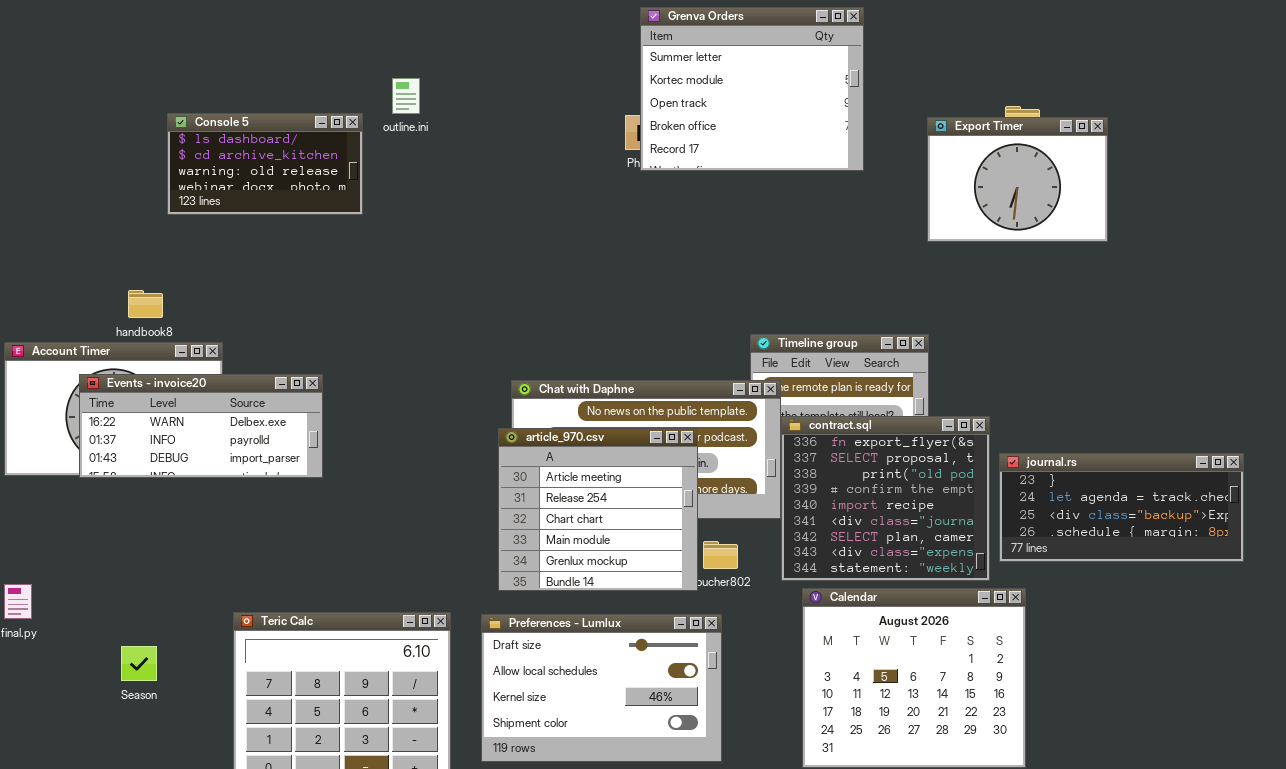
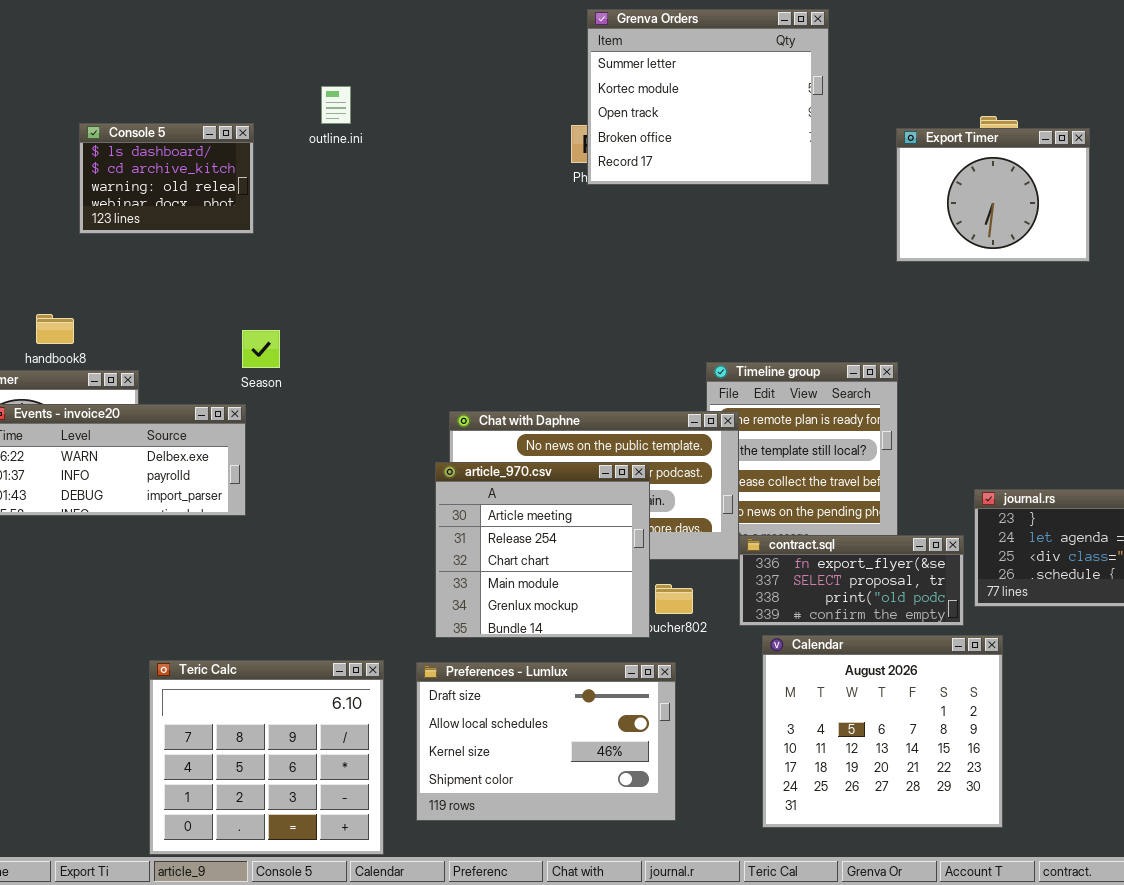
Console 5: [167,113,363,215] -> [79,123,254,234], resized
contract.sql: [781,416,990,581] -> [739,535,964,626], resized
Season: [121,646,157,681] -> [242,330,280,368], moved

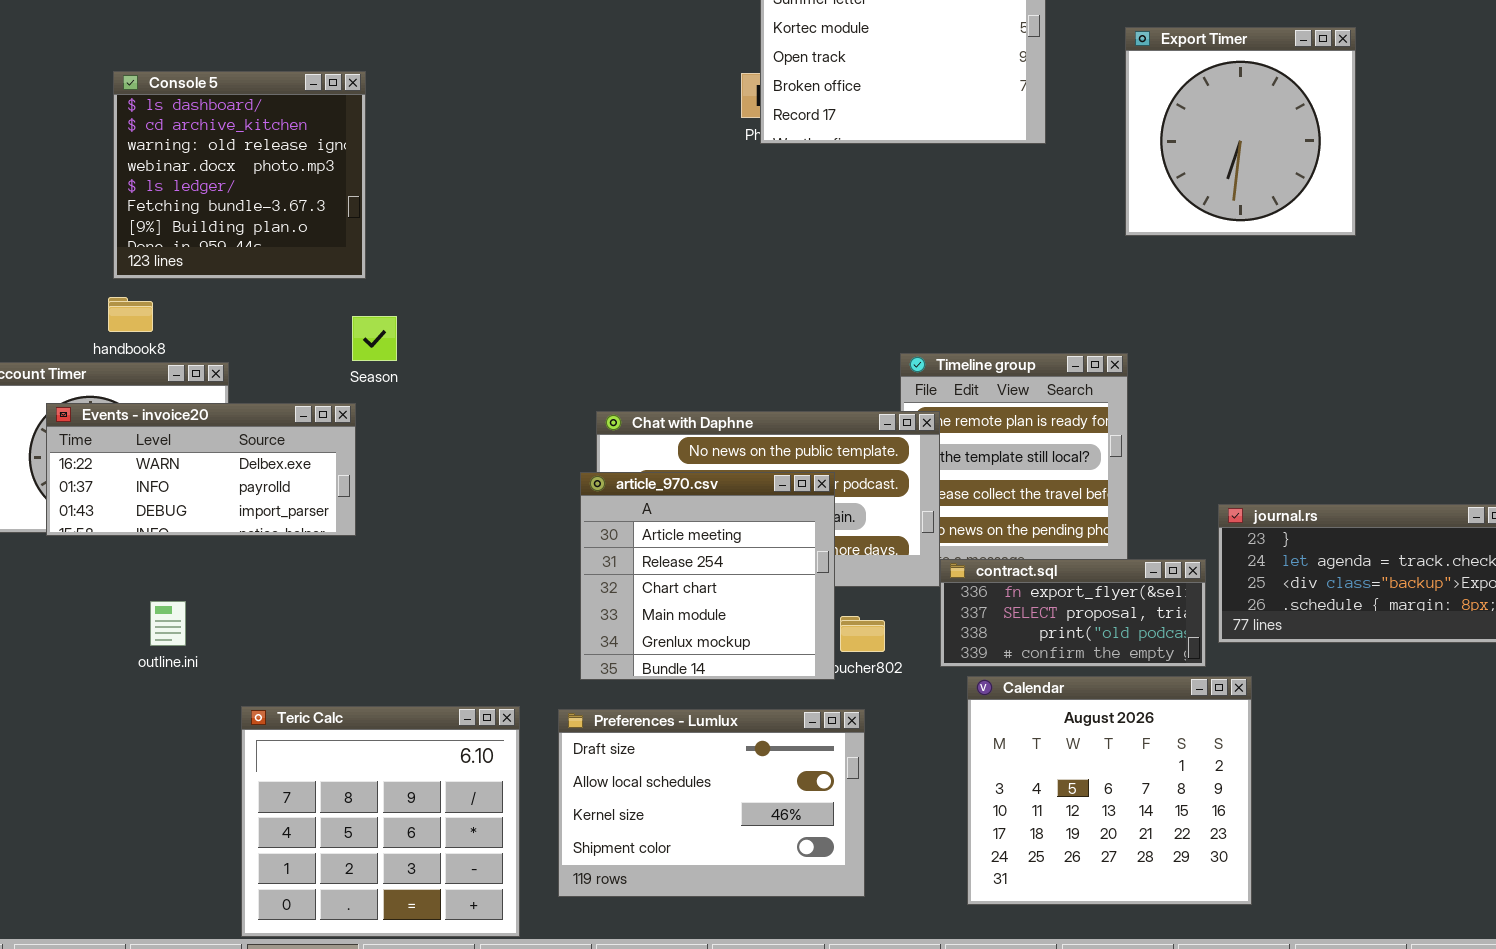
outline.ini: [321,86,351,124] -> [150,601,186,646], moved
Console 5: [79,123,254,234] -> [113,71,366,279], resized
Export Timer: [896,128,1090,262] -> [1125,27,1356,236], resized

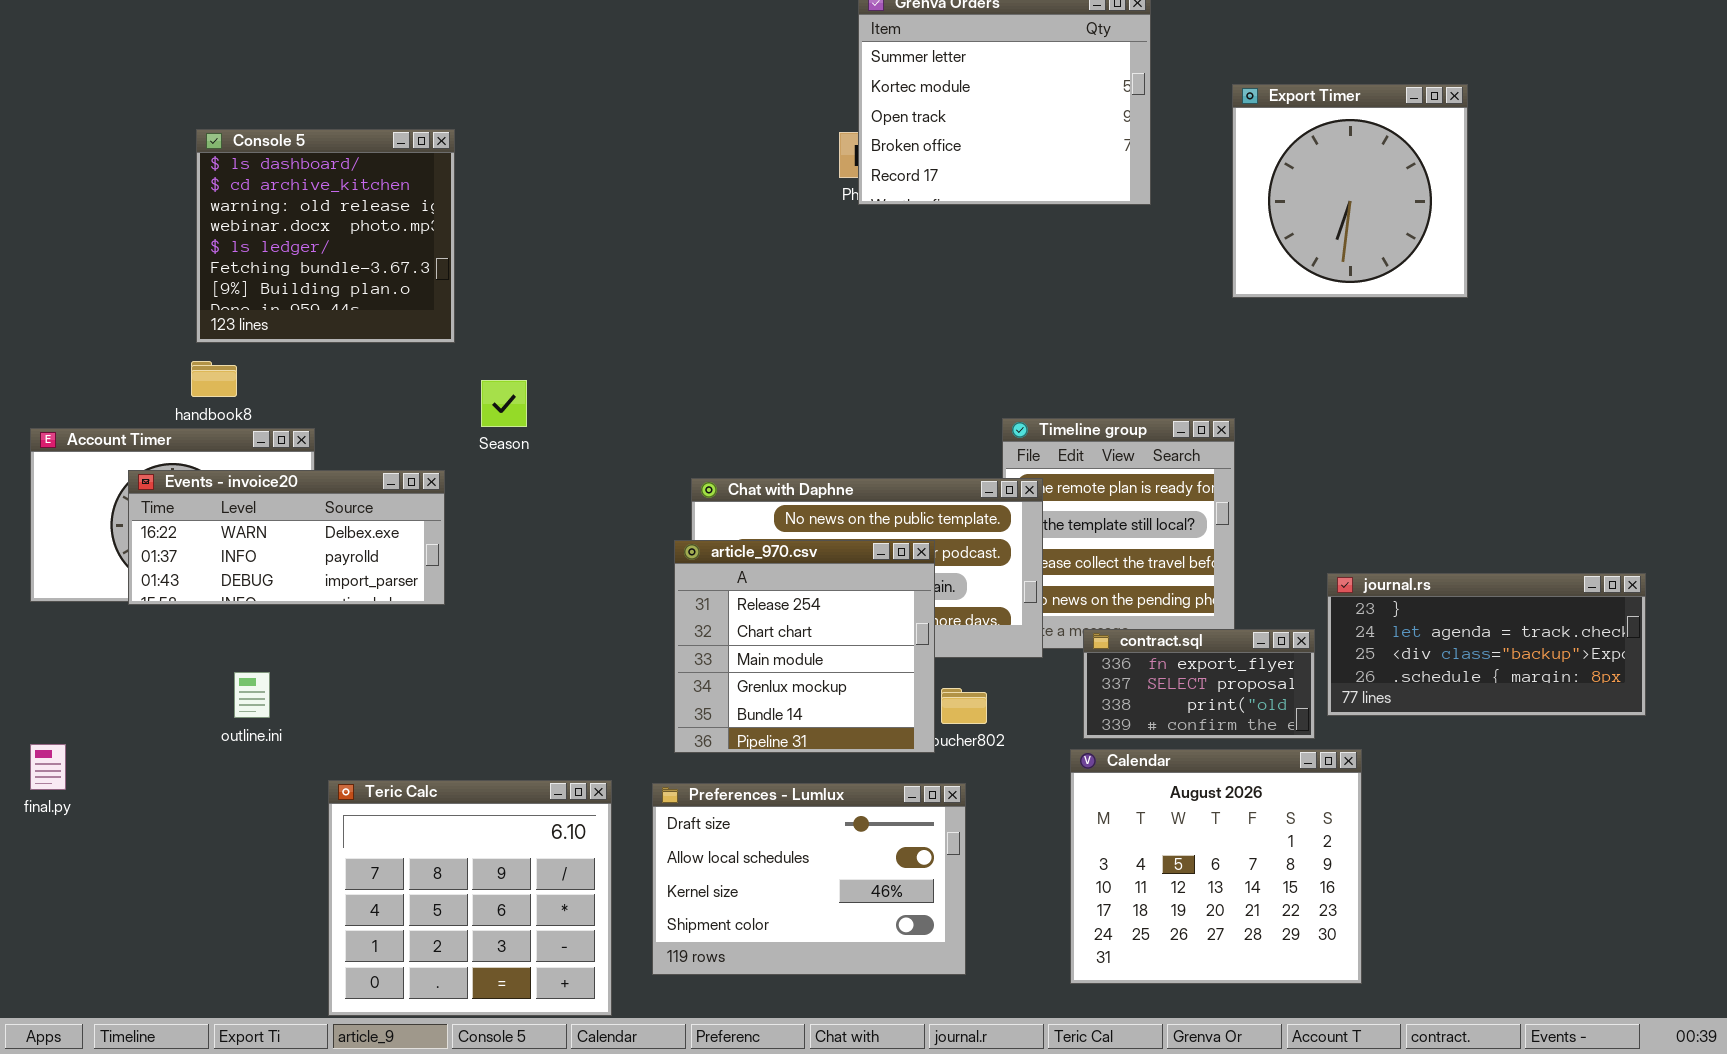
Season: [352,316,397,361] -> [481,380,527,427], moved
article_970.csv: [580,472,835,680] -> [674,540,935,753], scrolled down 1 row
contract.sql: [940,559,1206,667] -> [1083,629,1315,739], resized

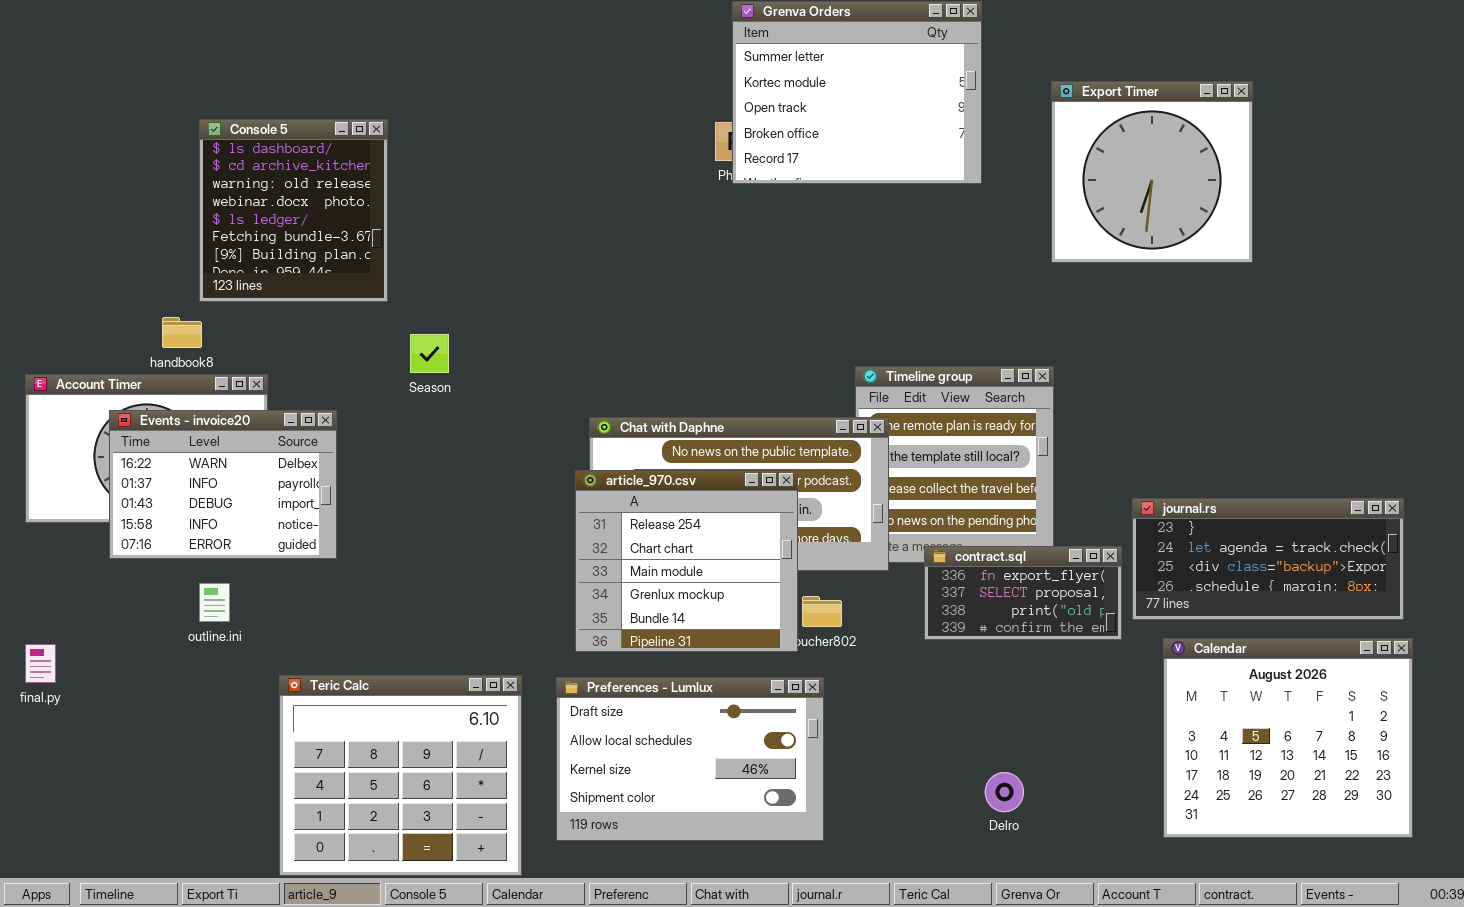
Console 5: [196,129,455,343] -> [199,119,388,302], resized
Events - invoice20: [128,470,445,605] -> [109,410,337,559], resized
Calendar: [1070,749,1362,984] -> [1163,638,1413,838], moved

